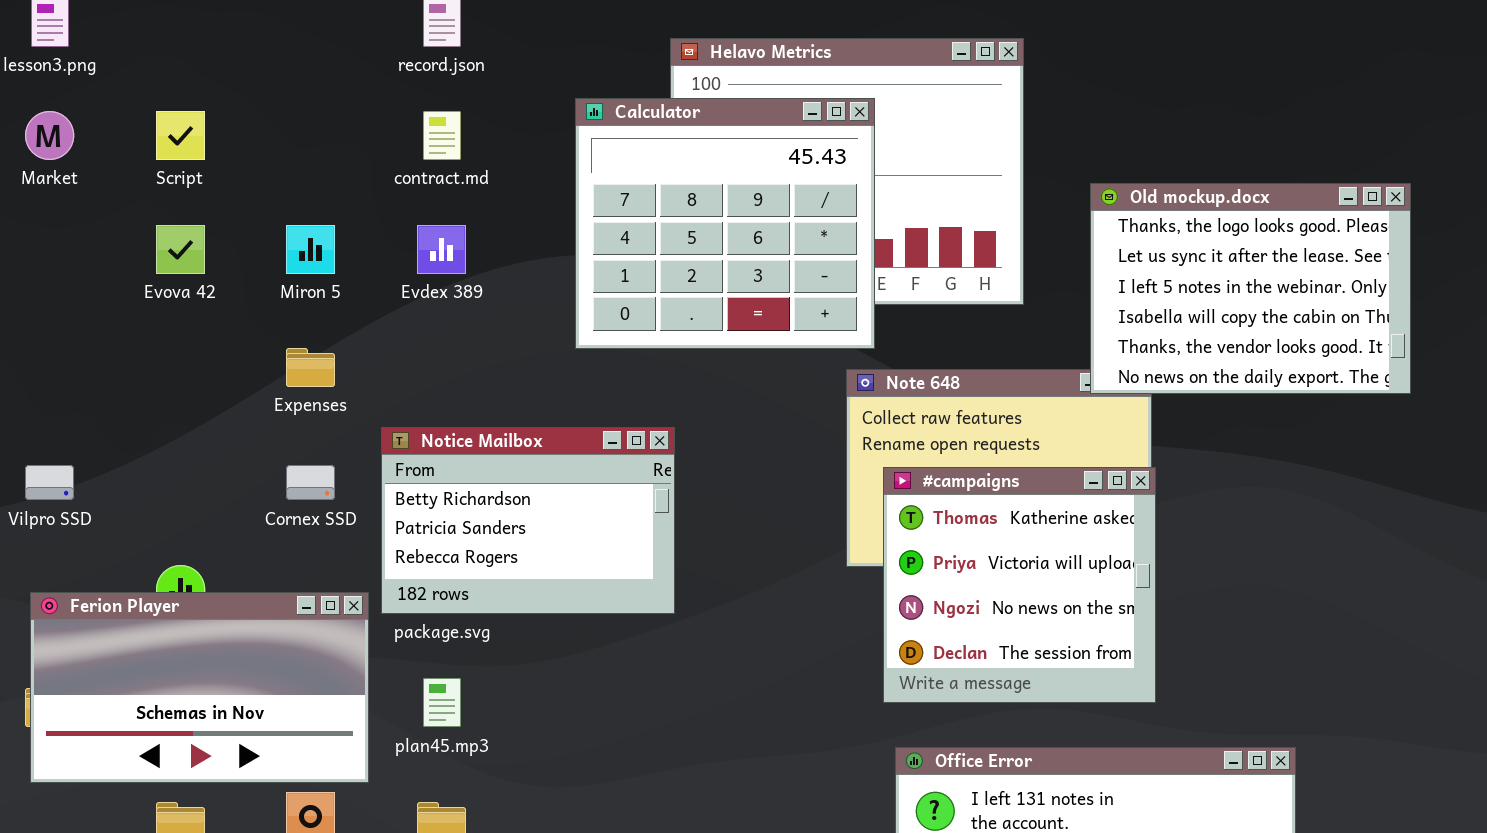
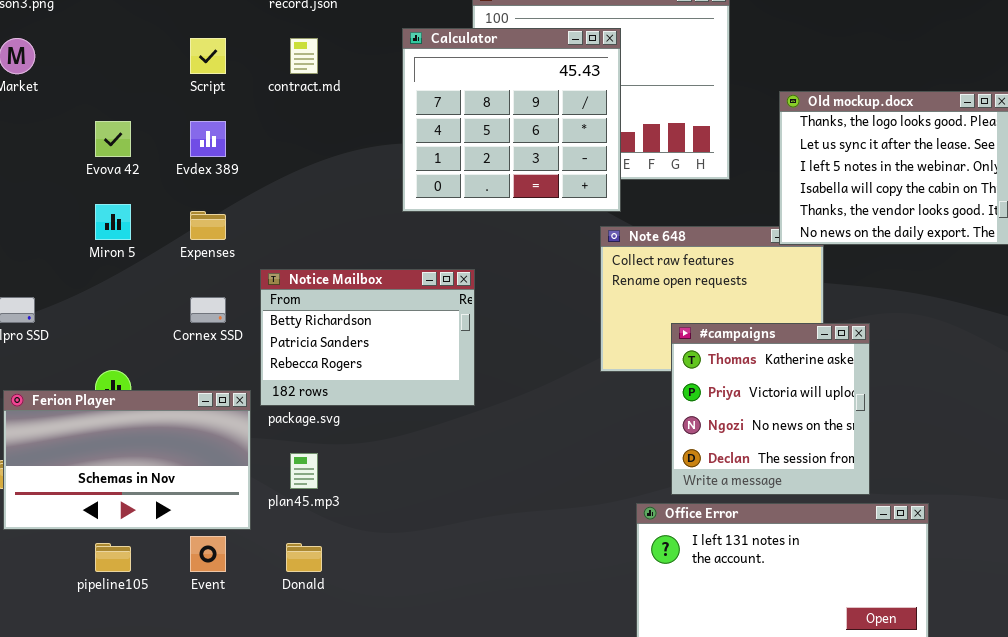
Script: [156,111,205,160] -> [190,38,226,74], moved
Miron 5: [286,225,335,274] -> [95,204,131,240], moved
Evdex 389: [417,225,466,274] -> [190,121,226,157], moved
#campaigns: [883,467,1156,703] -> [671,323,870,495], moved

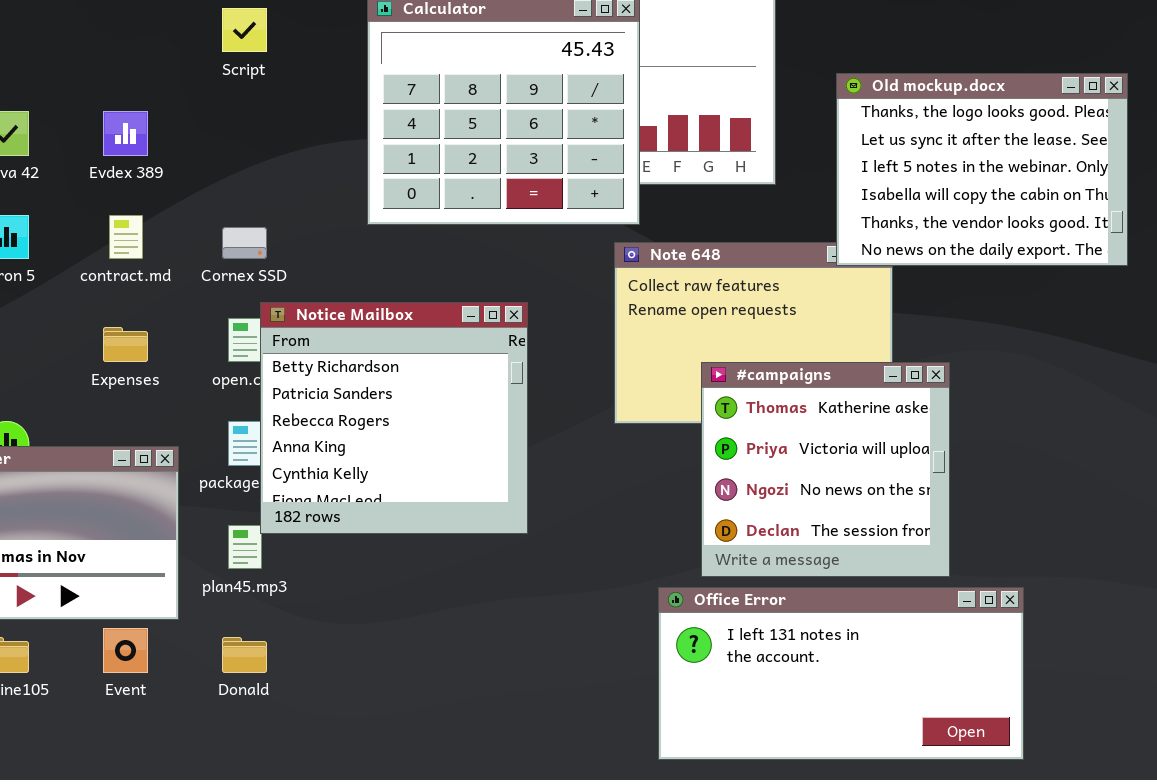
Script: [190,38,226,74] -> [222,8,267,52], moved
contract.md: [290,38,318,74] -> [109,215,143,259], moved
Expenses: [190,211,226,240] -> [103,327,148,362], moved
Notice Mailbox: [260,269,475,406] -> [260,302,528,534], moved, resized
Cornex SSD: [190,297,226,323] -> [222,227,267,259], moved

